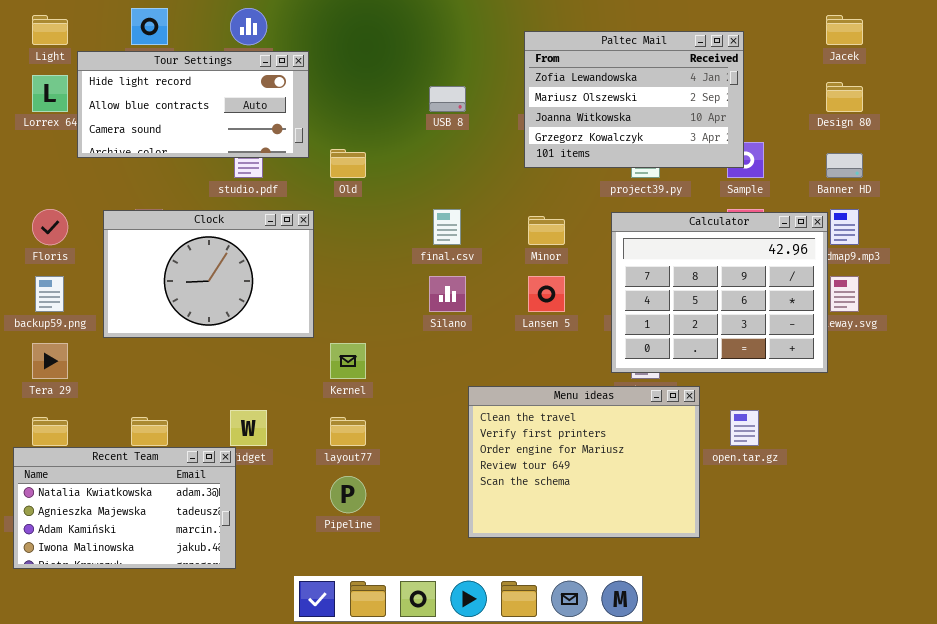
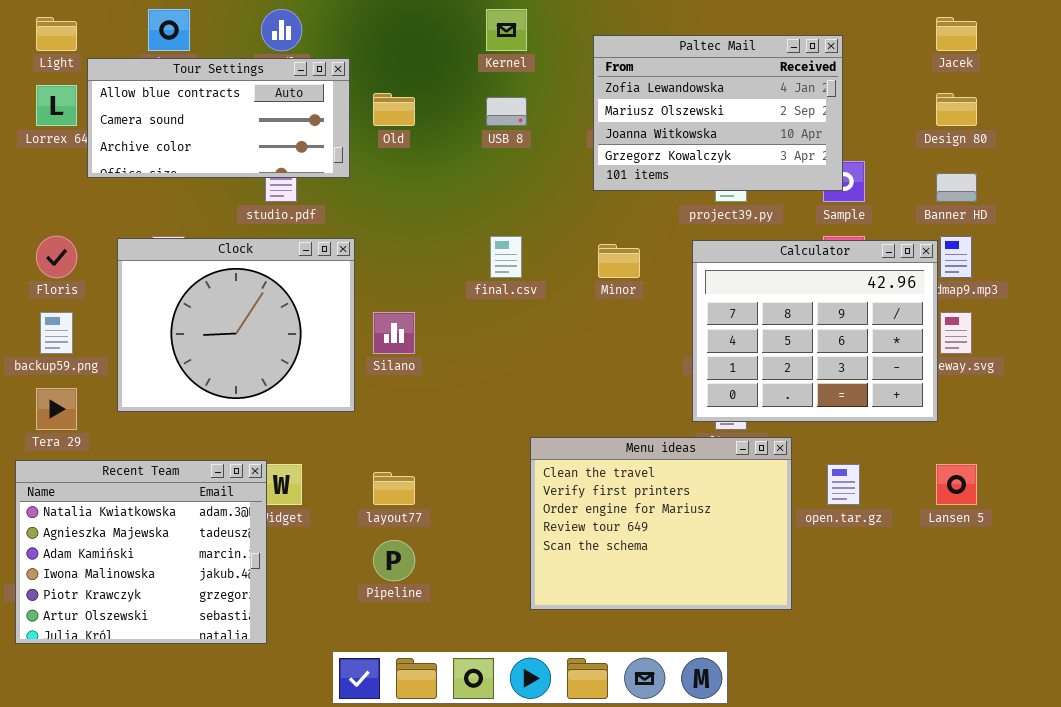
Tour Settings: [77,51,309,158] -> [87,58,350,178], scrolled down 1 row
Old: [330,149,366,178] -> [373,93,415,126], moved
Clock: [103,210,314,338] -> [117,238,355,412], resized
Silano: [429,276,466,312] -> [373,312,415,354], moved
Lansen 5: [528,276,565,312] -> [936,464,977,505], moved
Kernel: [330,343,366,379] -> [486,9,527,51], moved
Recent Team: [13,447,236,569] -> [15,460,267,644], resized

